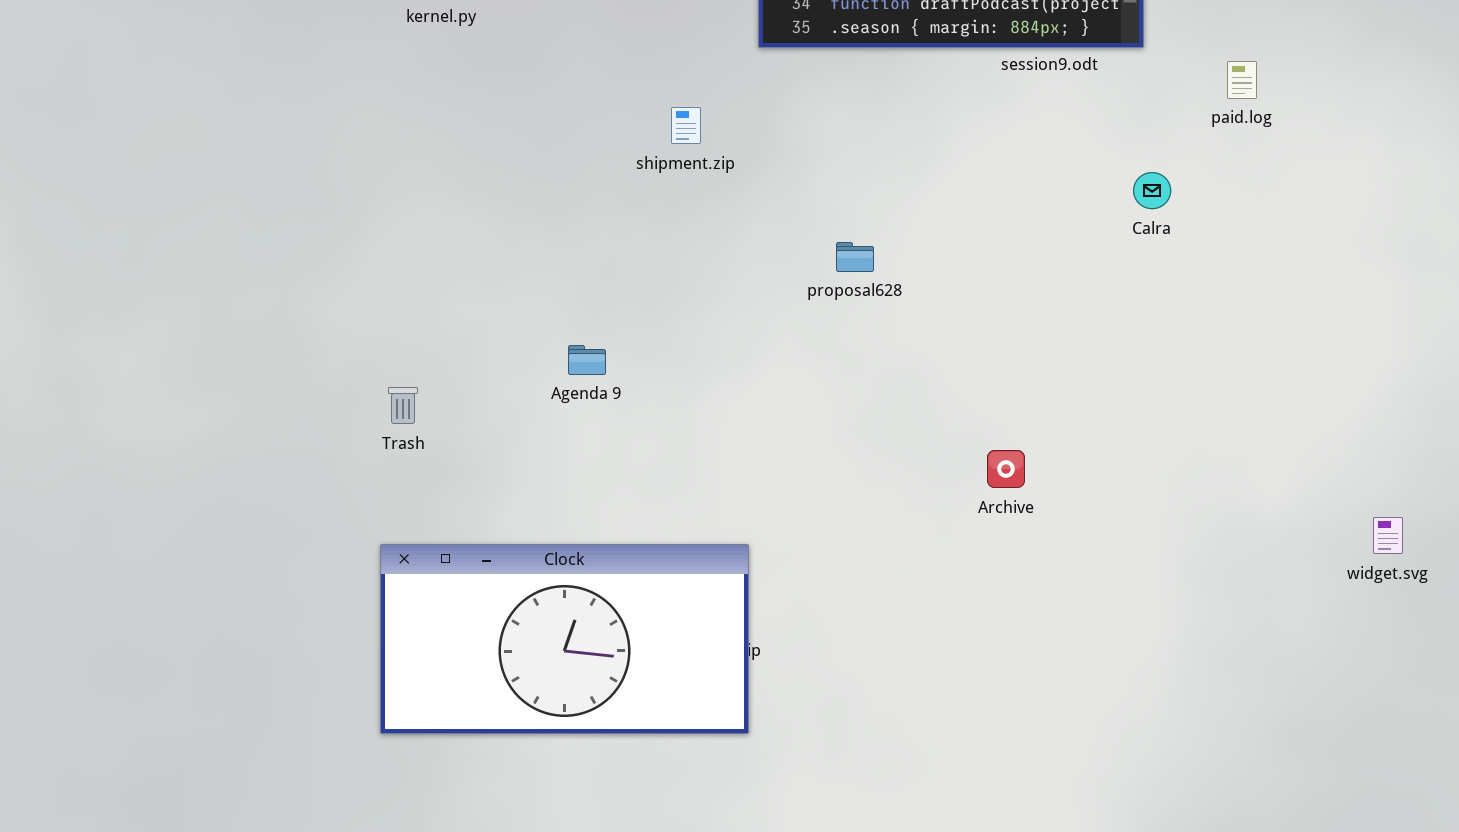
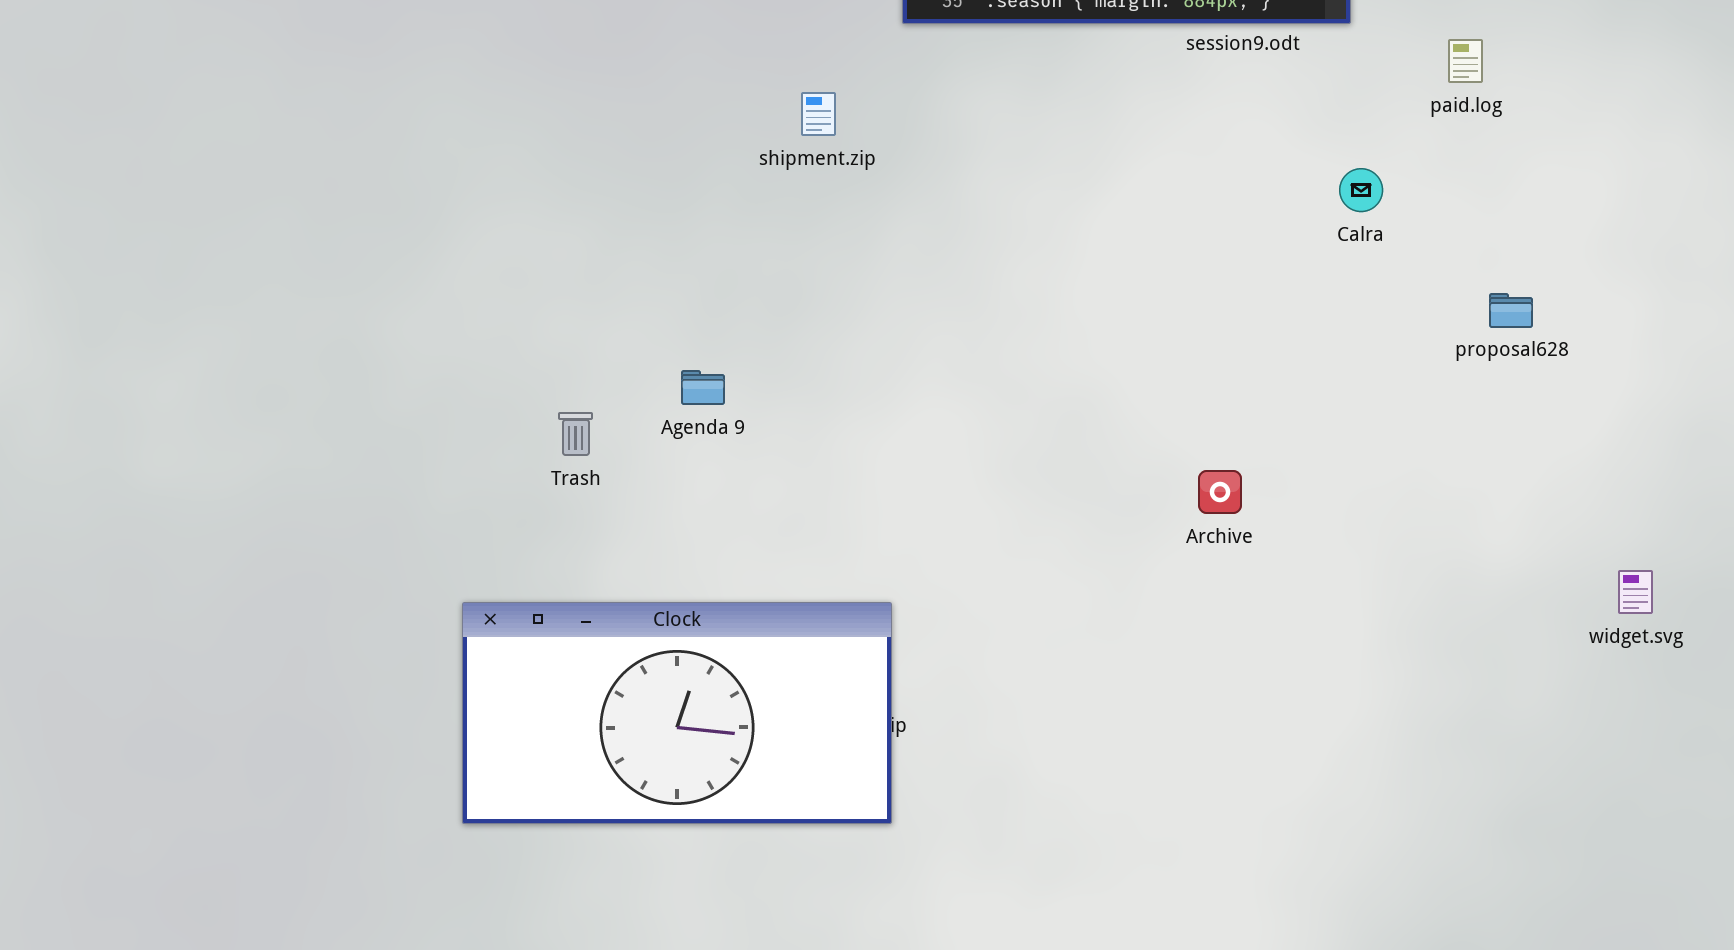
proposal628: [836,242,874,272] -> [1489,293,1533,328], moved
Trash: [388,387,418,424] -> [558,412,593,456], moved
Archive: [987,450,1025,488] -> [1198,470,1242,514], moved

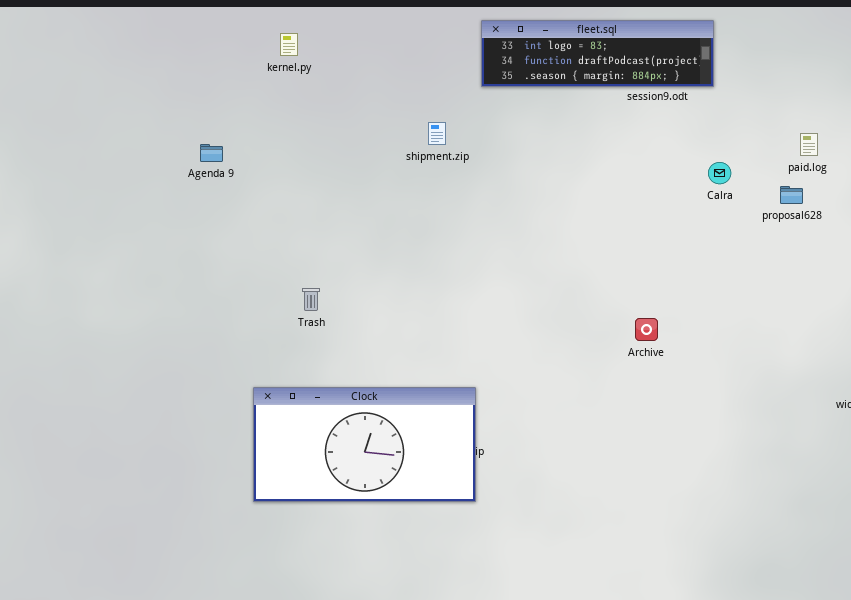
paid.log: [1448,39,1483,83] -> [800,133,818,156], moved
proposal628: [1489,293,1533,328] -> [780,186,803,204], moved
Agenda 9: [681,370,725,405] -> [200,144,223,162], moved

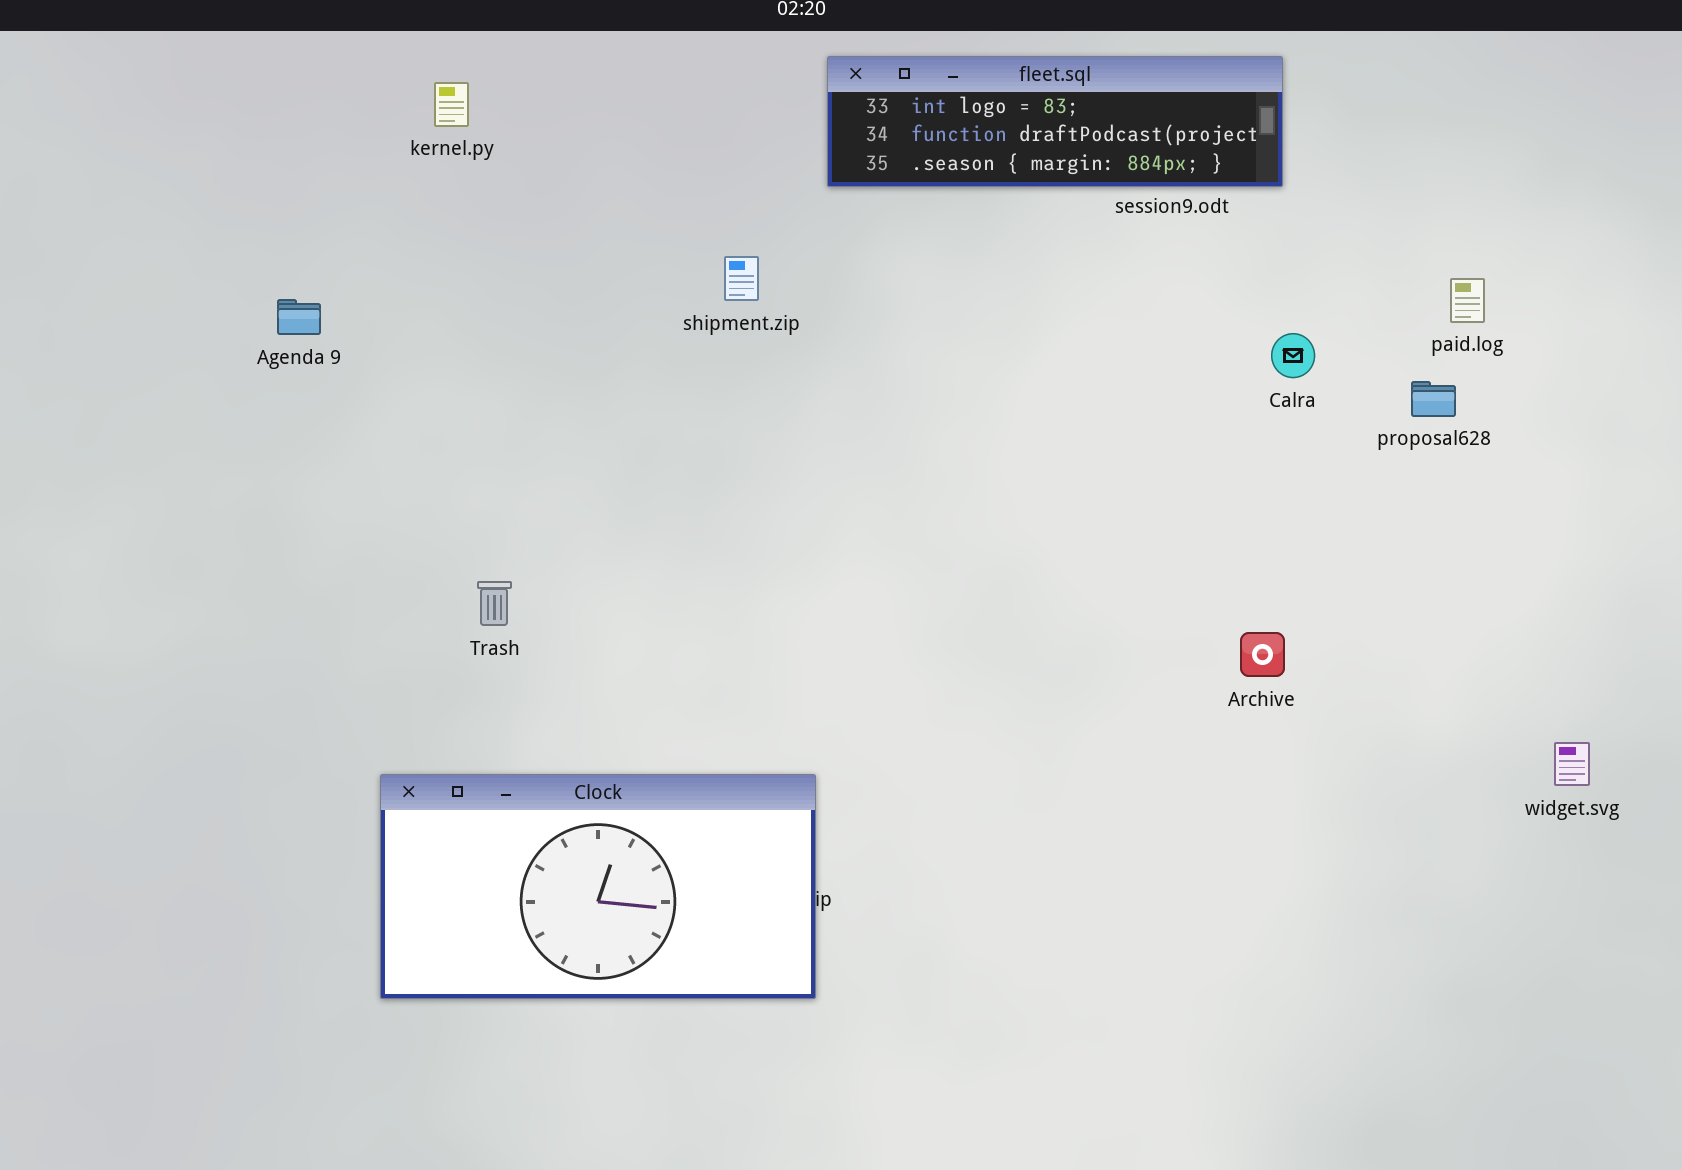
Archive: [635,318,658,341] -> [1240,632,1285,677], moved

